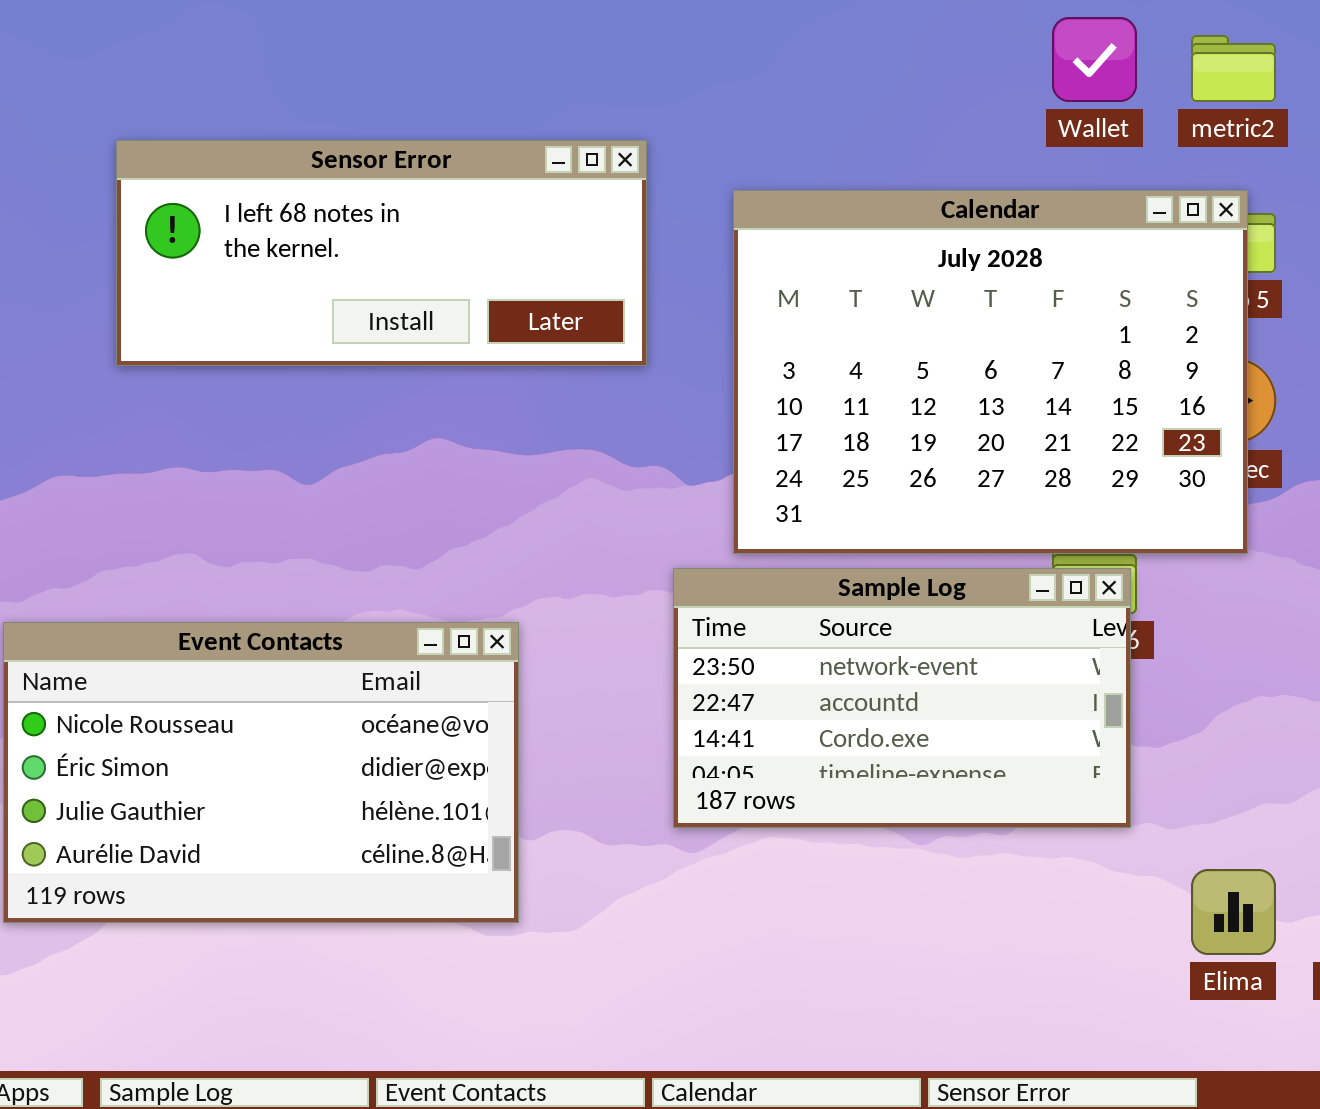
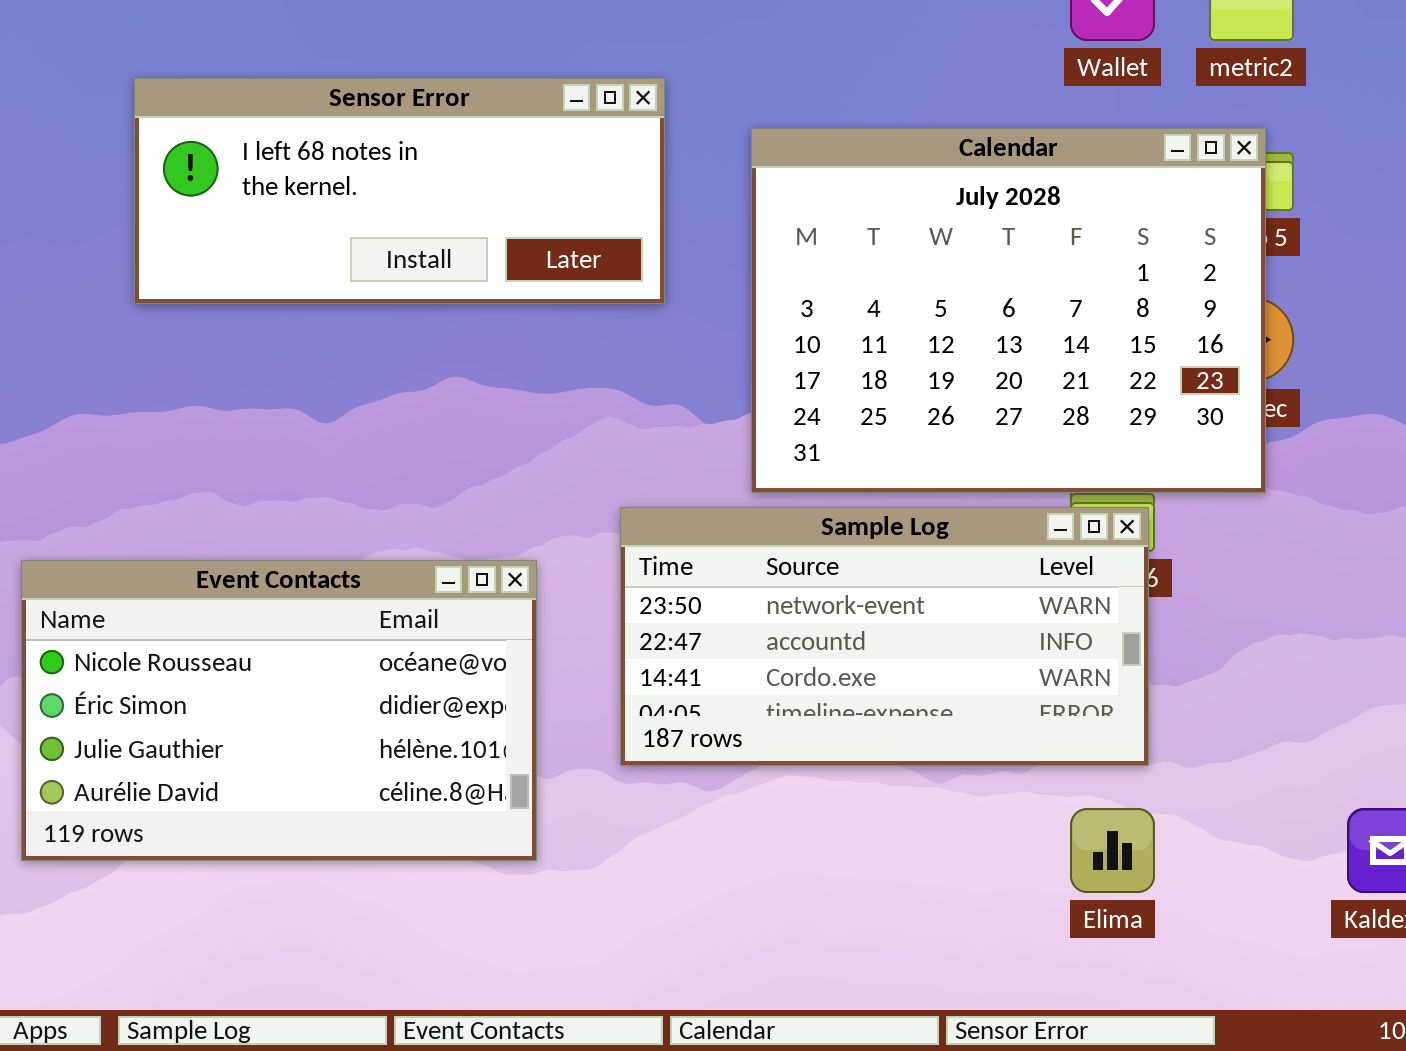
Sample Log: [673,568,1131,828] -> [620,507,1149,766], resized
Elima: [1191,869,1276,955] -> [1070,808,1155,893], moved

